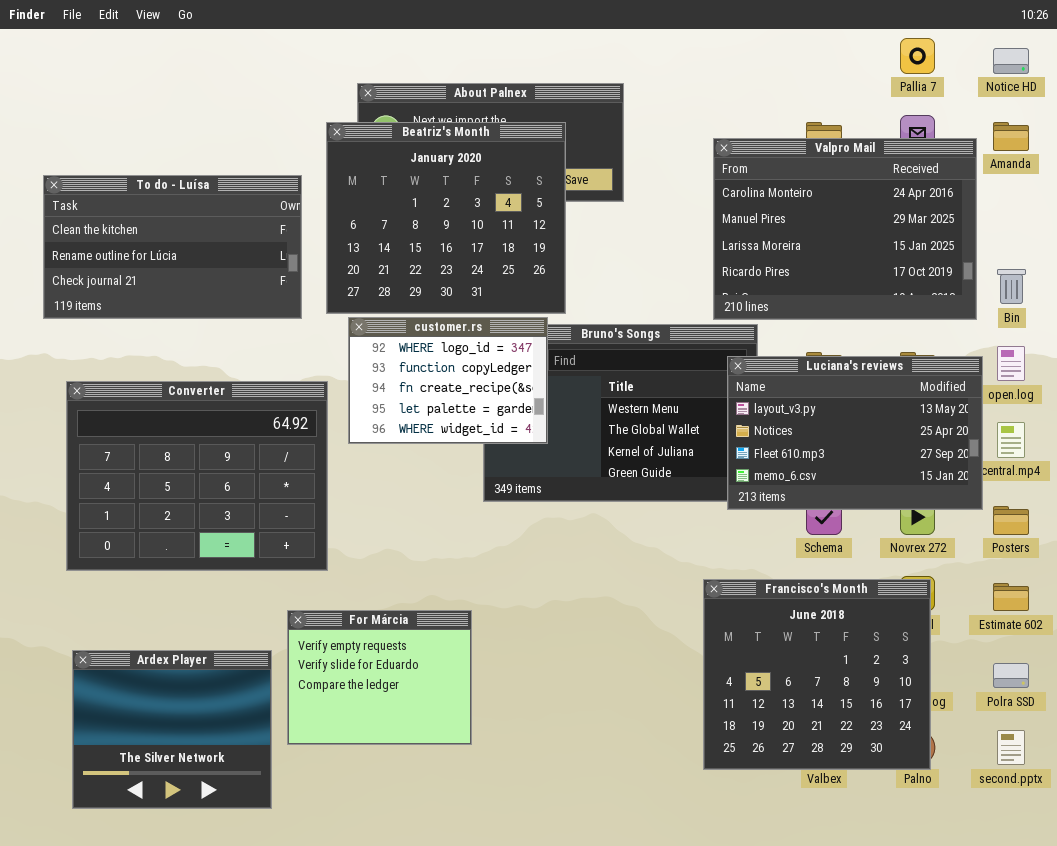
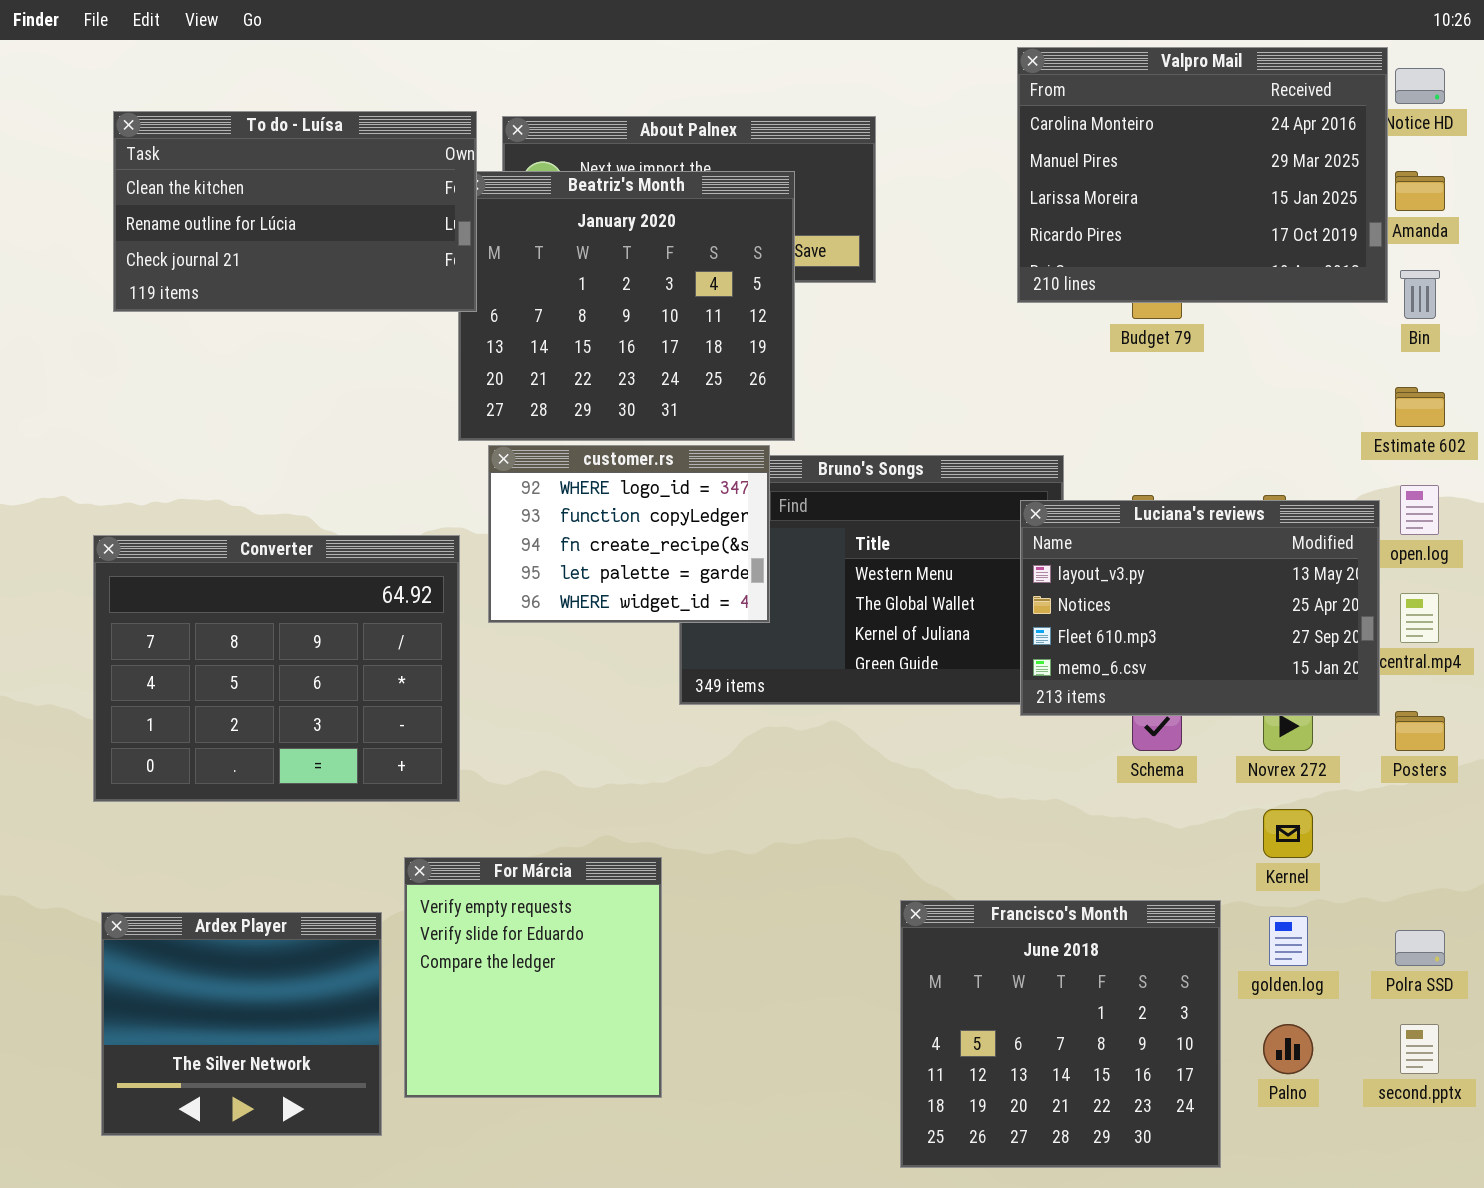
Valpro Mail: [713,138,977,320] -> [1017,47,1388,303], moved
To do - Luísa: [43,175,302,319] -> [113,111,477,312], moved
Bin: [997,269,1026,304] -> [1400,270,1440,319], moved
Francisco's Month: [703,579,931,770] -> [900,900,1221,1168], moved
Estimate 602: [993,583,1029,611] -> [1395,387,1445,427], moved
For Márcia: [287,610,472,745] -> [404,857,662,1098], resized

